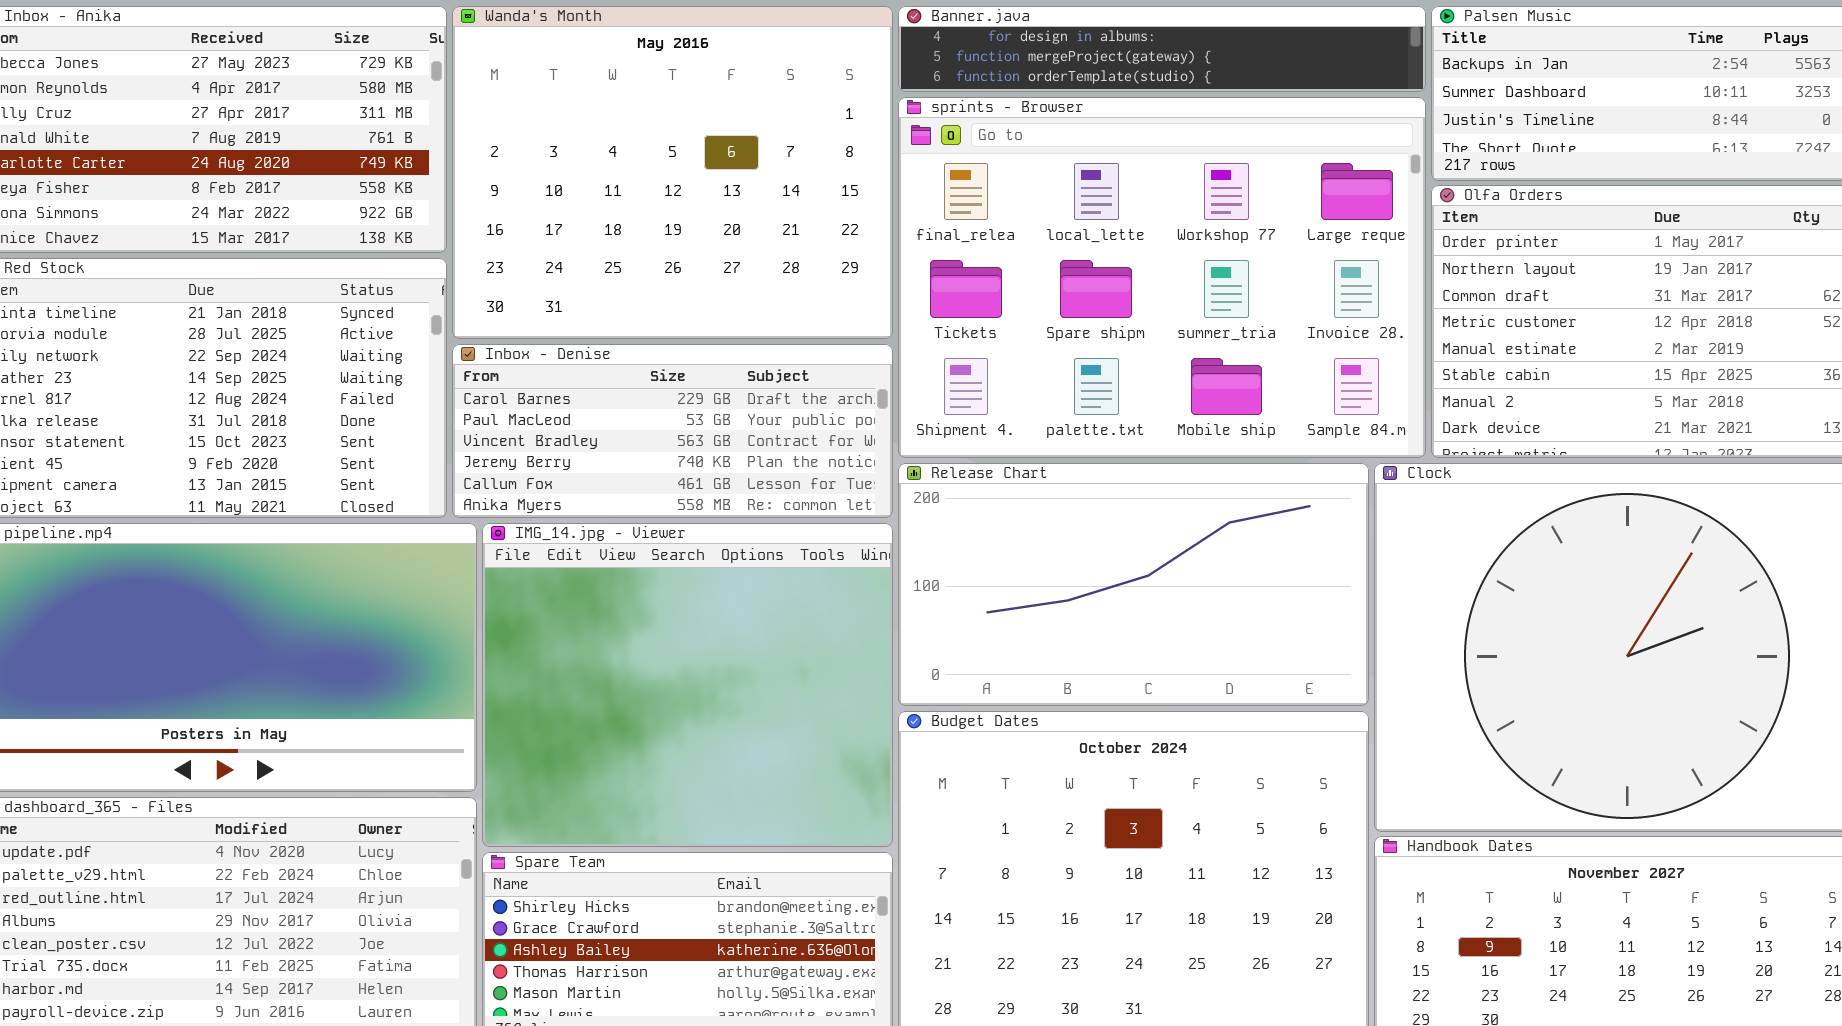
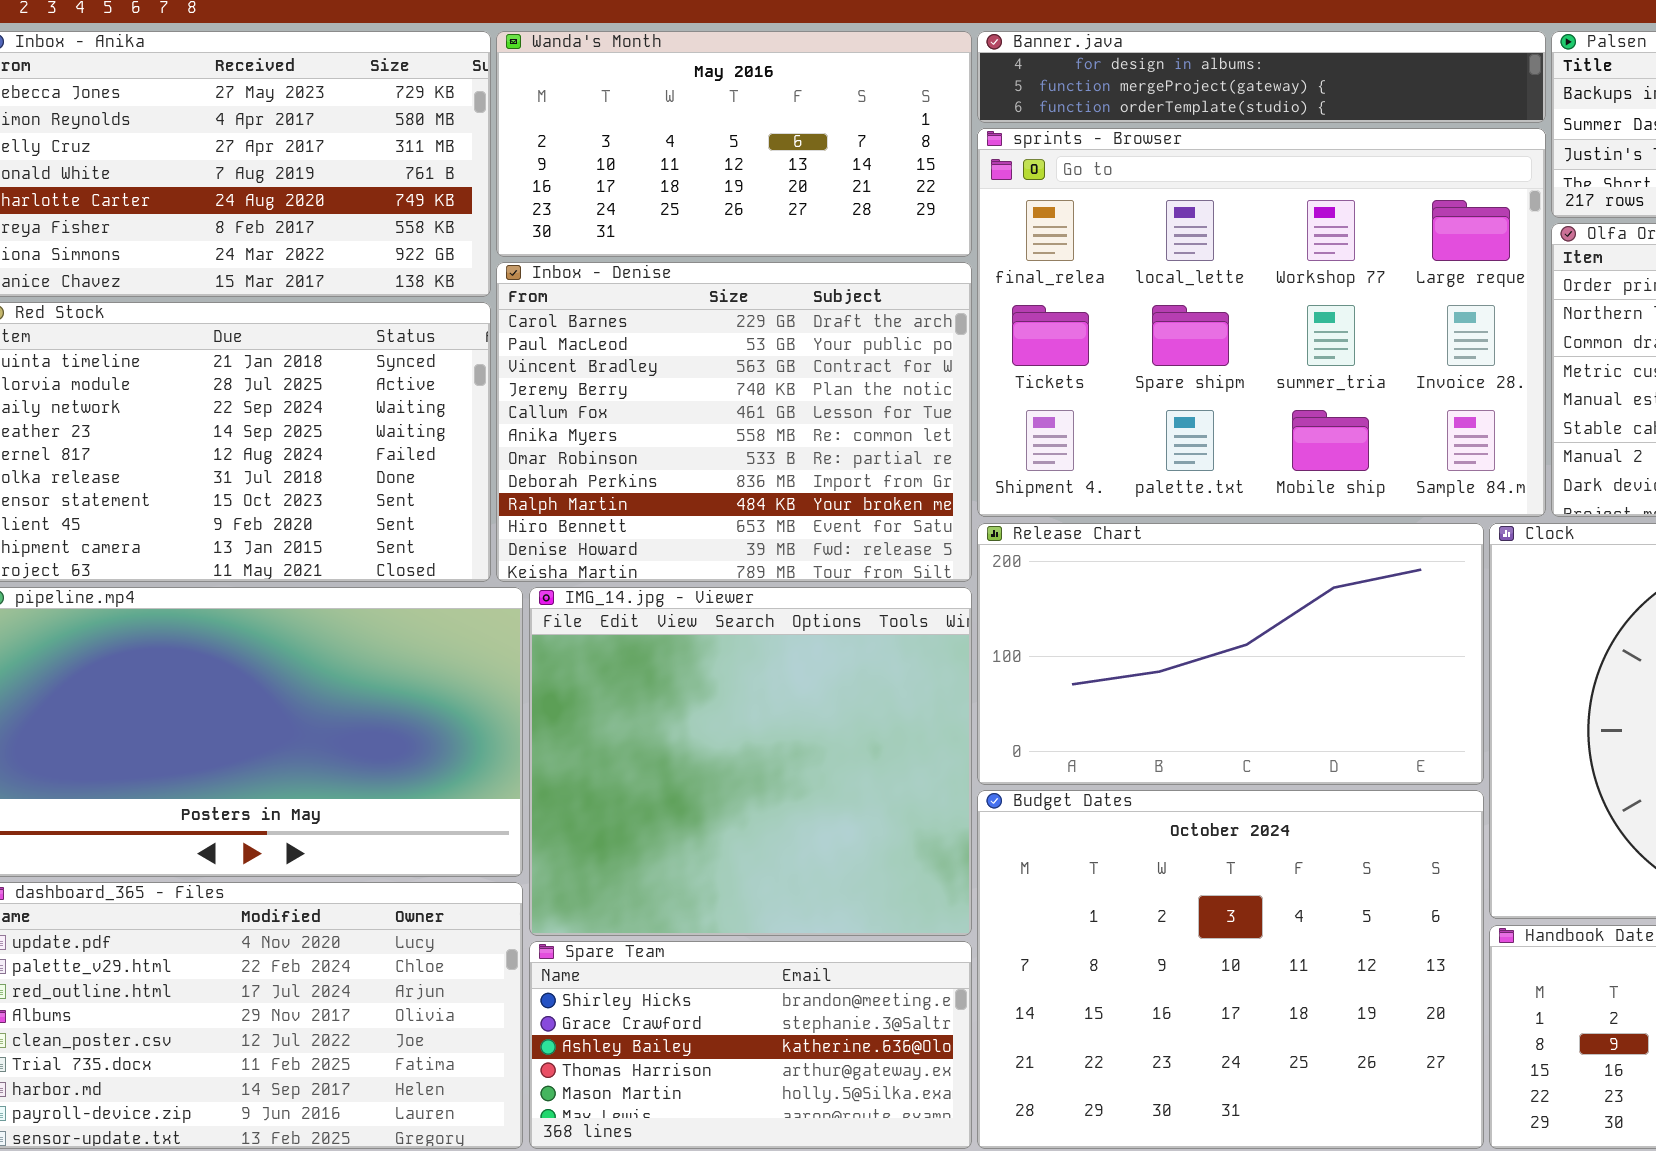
Wanda's Month: [452,6,893,339] -> [496,31,972,257], resized
Inbox - Denise: [452,344,893,518] -> [496,262,972,582], resized

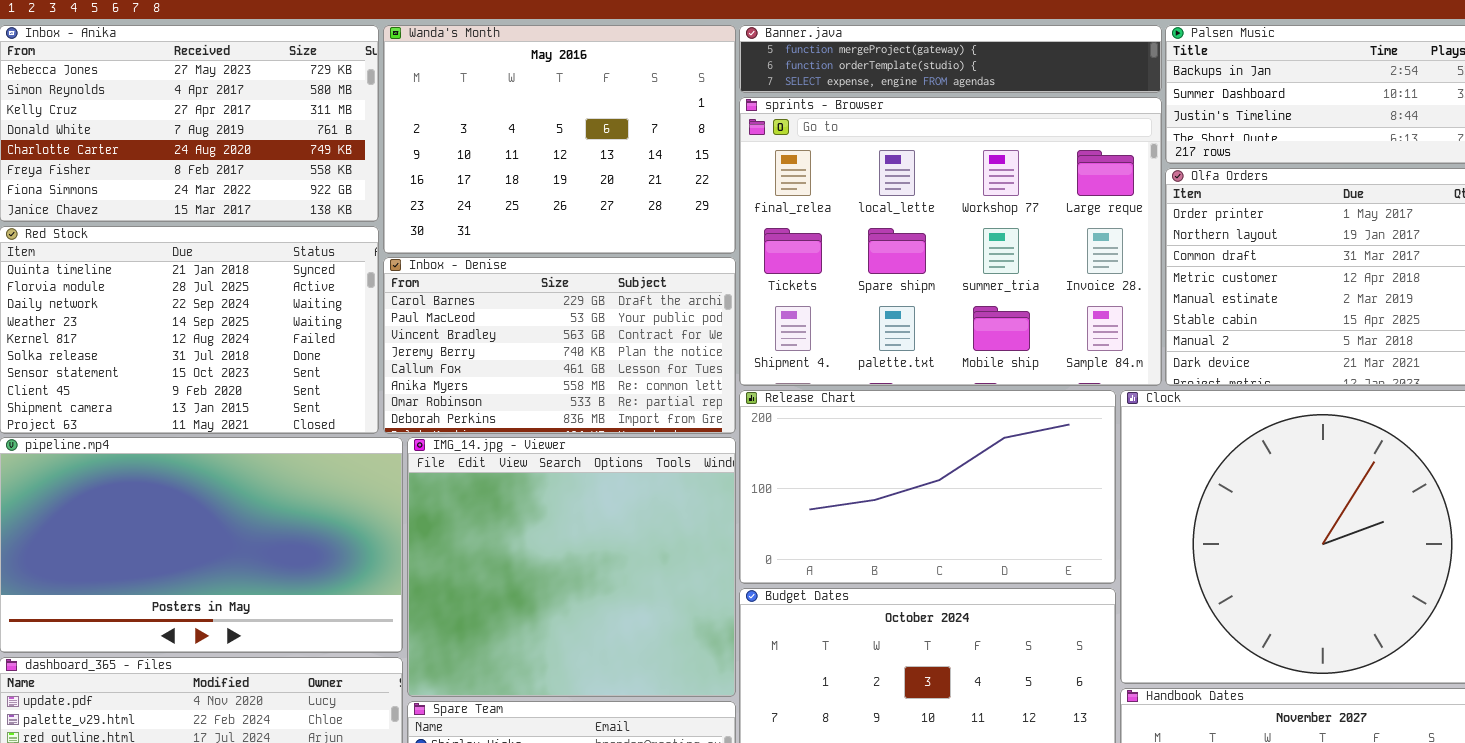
Wanda's Month: [496,31,972,257] -> [383,25,736,254], resized
Banner.java: [977,31,1546,123] -> [739,25,1162,93], scrolled down 1 row
Inbox - Denise: [496,262,972,582] -> [383,257,736,434], resized

